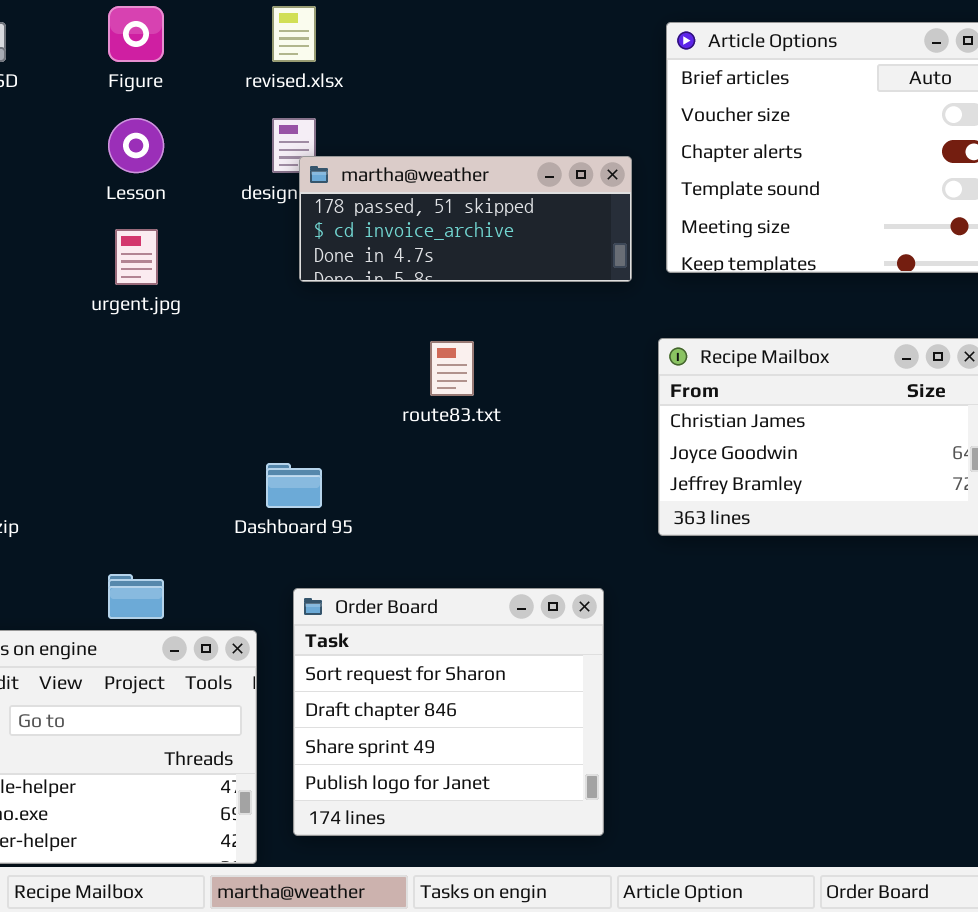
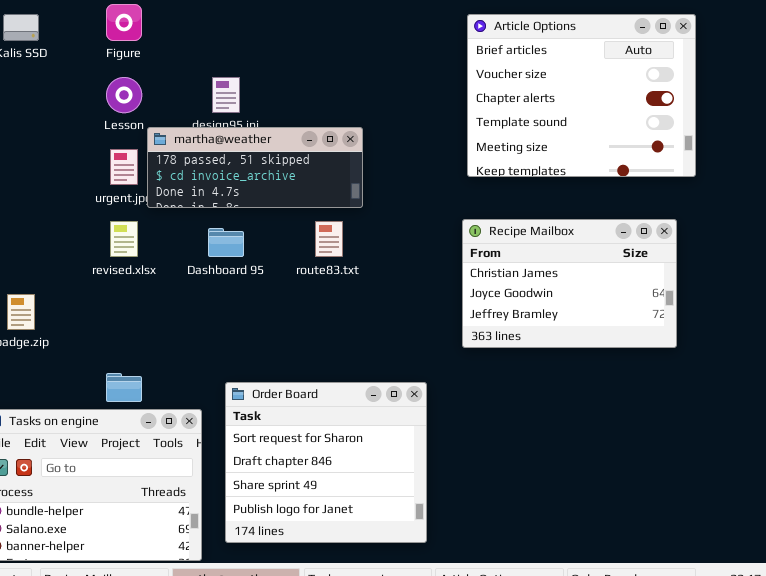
revised.xlsx: [272,6,316,62] -> [110,221,138,257], moved
martha@weather: [299,156,632,282] -> [147,127,363,208], moved
Dashboard 95: [266,463,322,508] -> [208,228,244,257], moved

